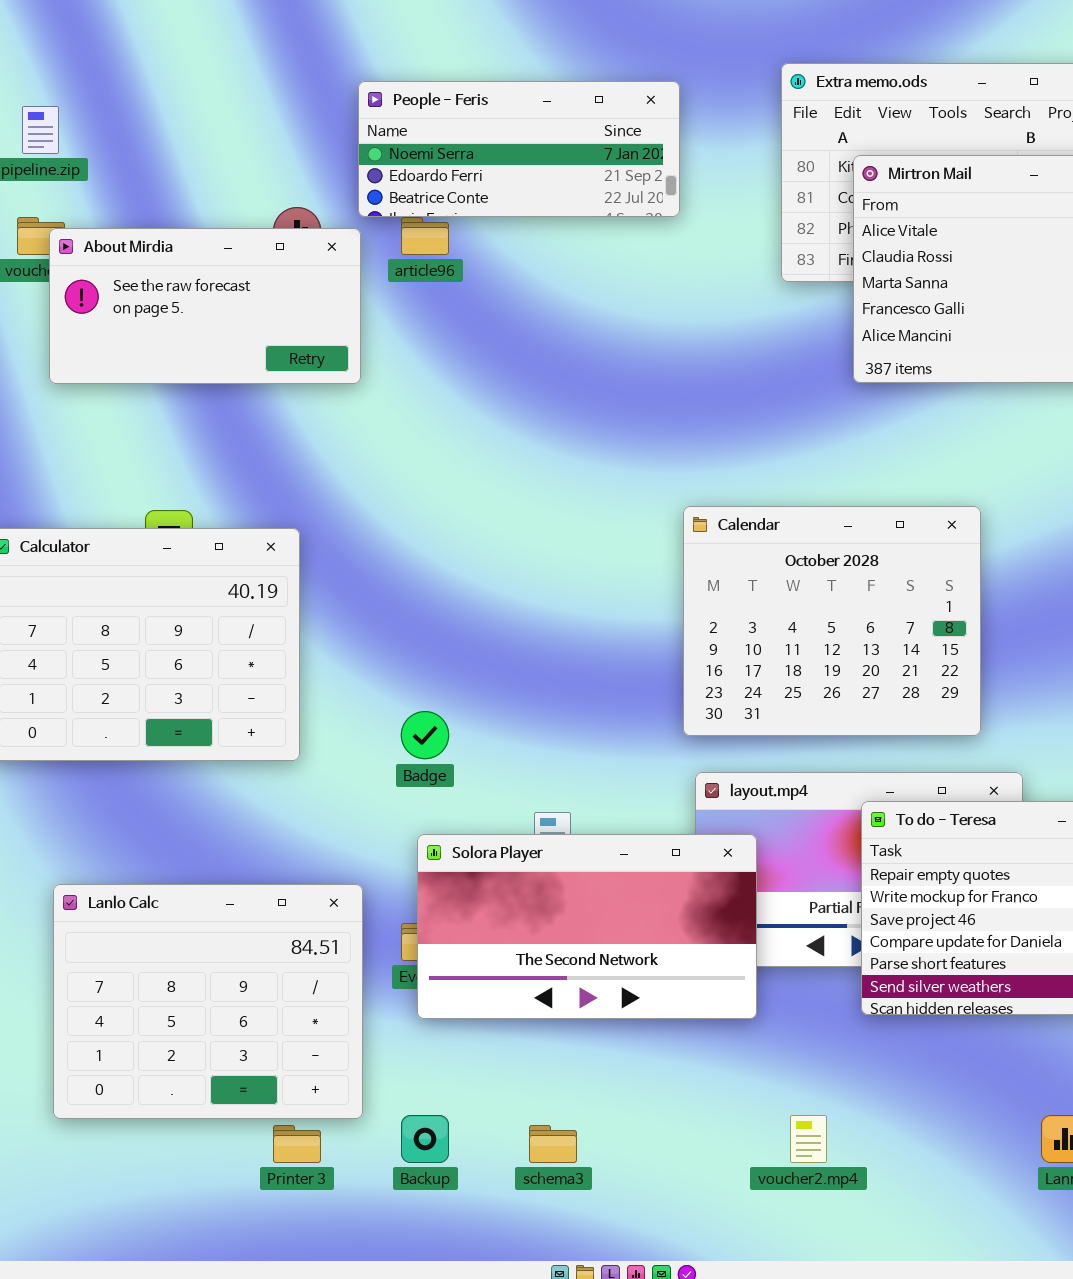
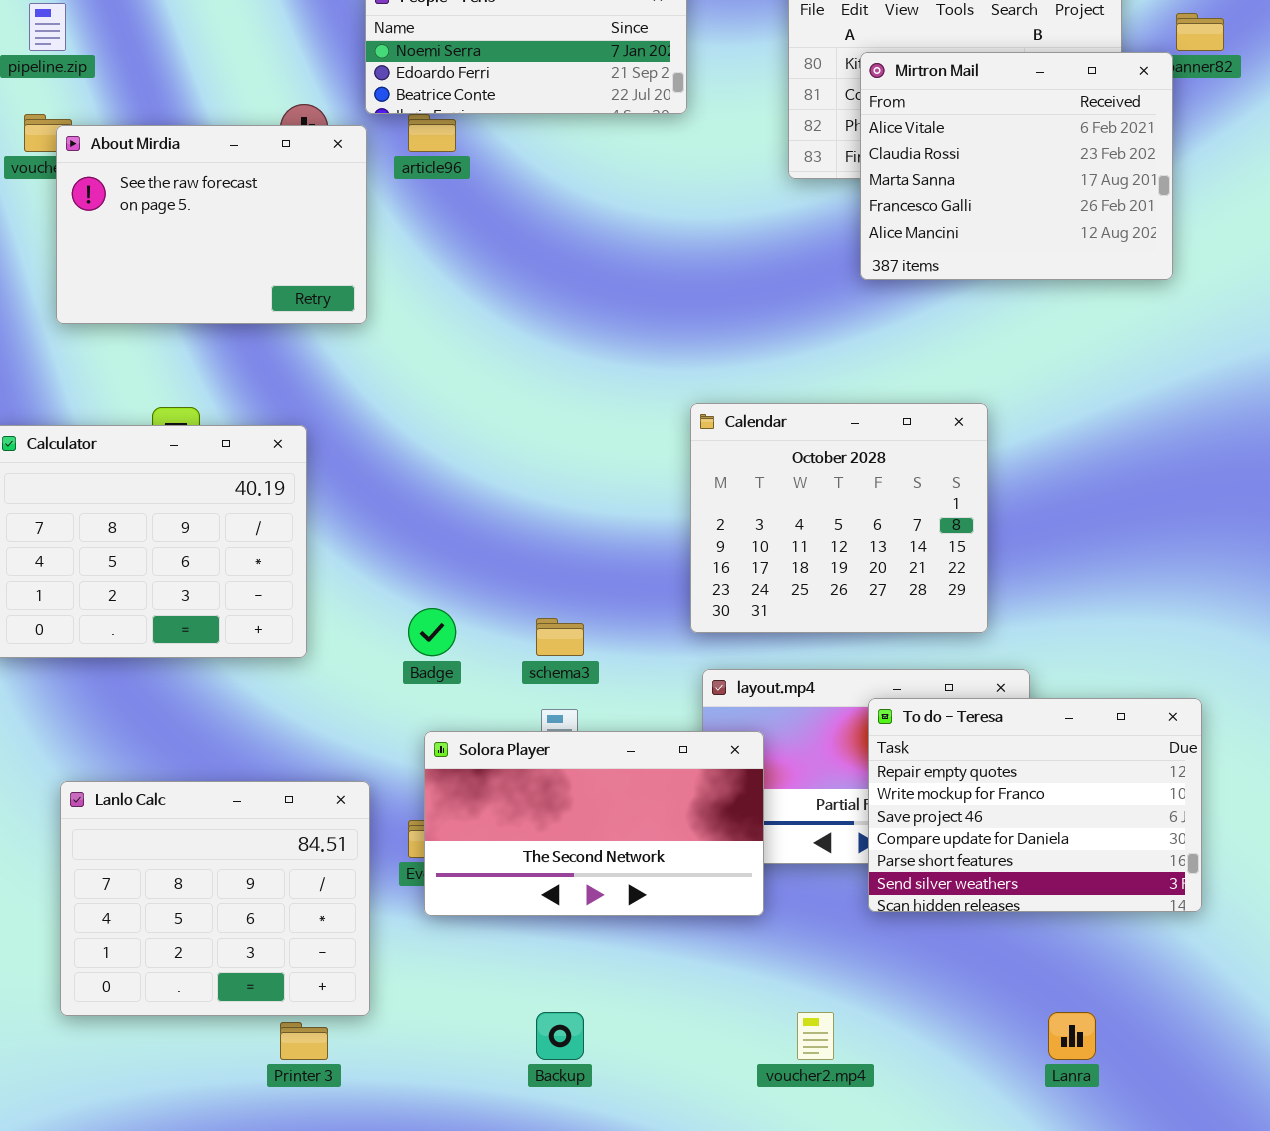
About Mirdia: [49,228,361,384] -> [56,125,367,324], resized
Backup: [401,1115,449,1163] -> [536,1012,584,1060], moved
schema3: [529,1125,577,1163] -> [536,618,584,656], moved

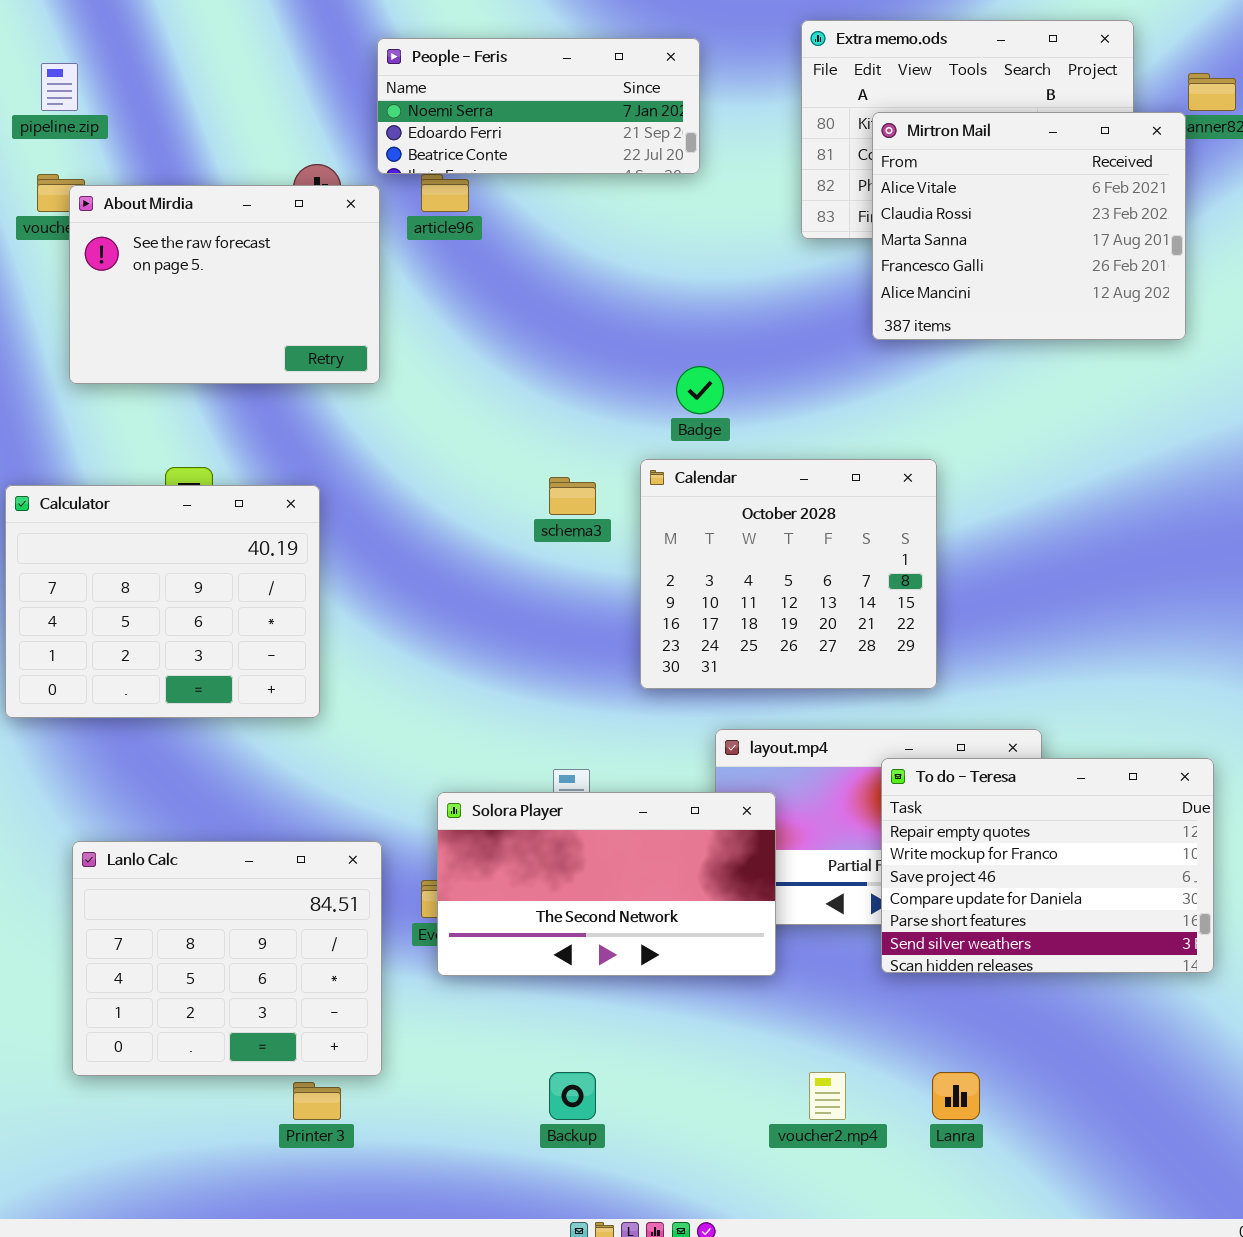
Calendar: [690,403,988,633] -> [640,459,937,689], moved
Badge: [408,608,456,656] -> [676,366,724,414], moved
schema3: [536,618,584,656] -> [549,477,596,515], moved
Lanra: [1048,1012,1096,1060] -> [932,1072,980,1120], moved

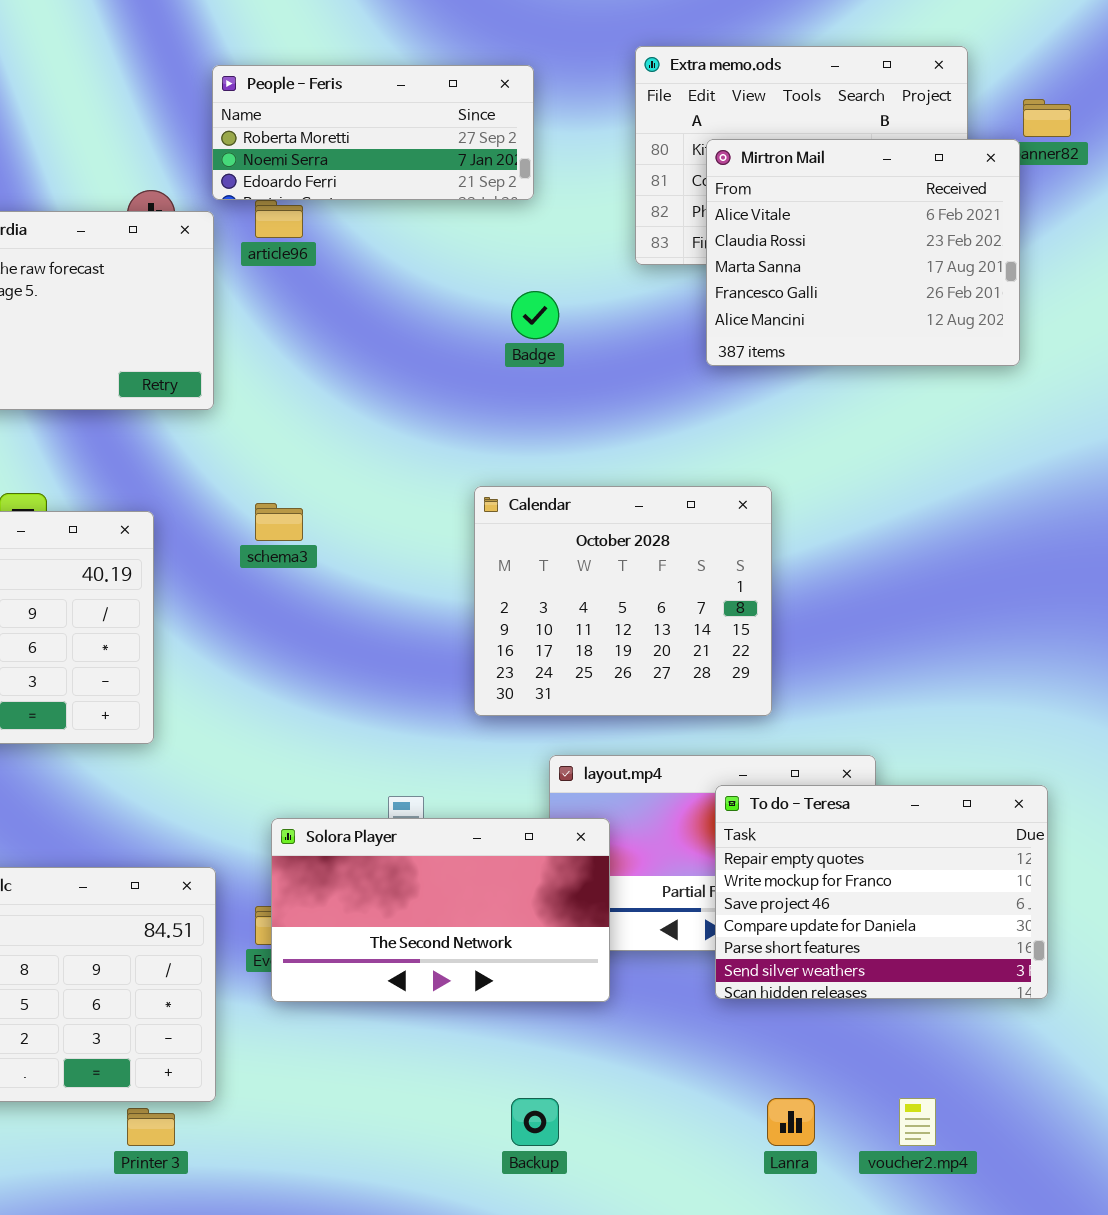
People - Feris: [377,38,700,174] -> [212,65,534,200], scrolled up 1 row
Badge: [676,366,724,414] -> [511,291,559,339], moved
schema3: [549,477,596,515] -> [255,503,303,541], moved
Backup: [549,1072,596,1120] -> [511,1098,559,1146], moved
voucher2.mp4: [809,1072,846,1120] -> [899,1098,936,1146], moved

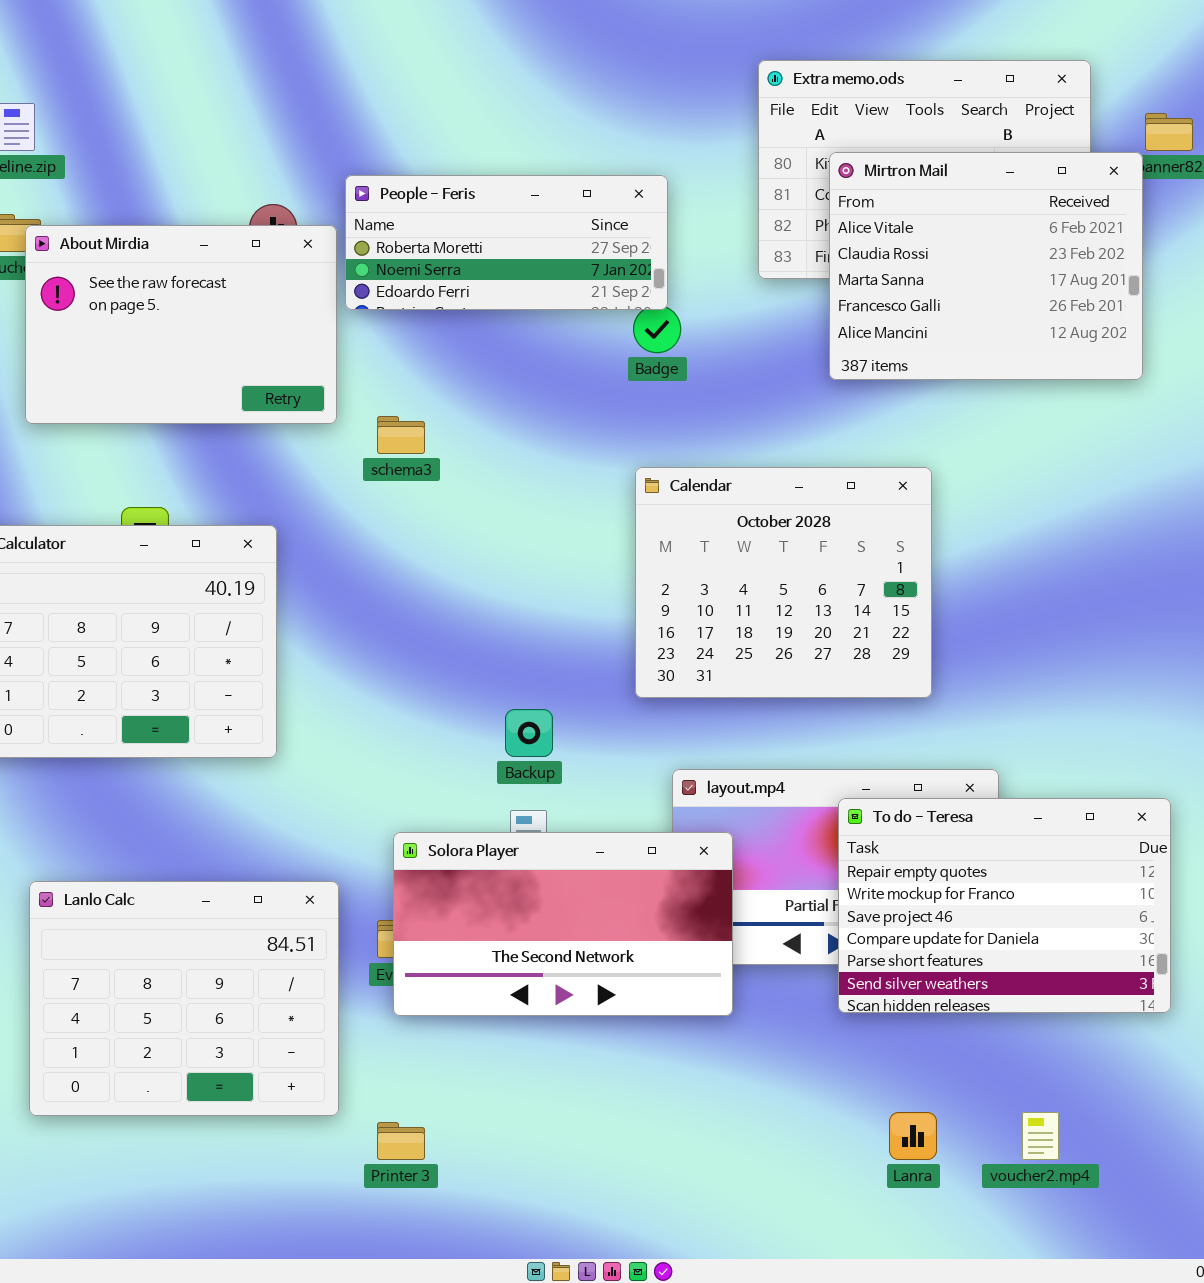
People - Feris: [212,65,534,200] -> [345,175,668,310], moved
Calendar: [474,486,772,716] -> [635,467,932,698], moved
schema3: [255,503,303,541] -> [377,416,425,454], moved
Backup: [511,1098,559,1146] -> [505,709,553,757], moved
Printer 3: [127,1108,175,1146] -> [377,1122,425,1160], moved

